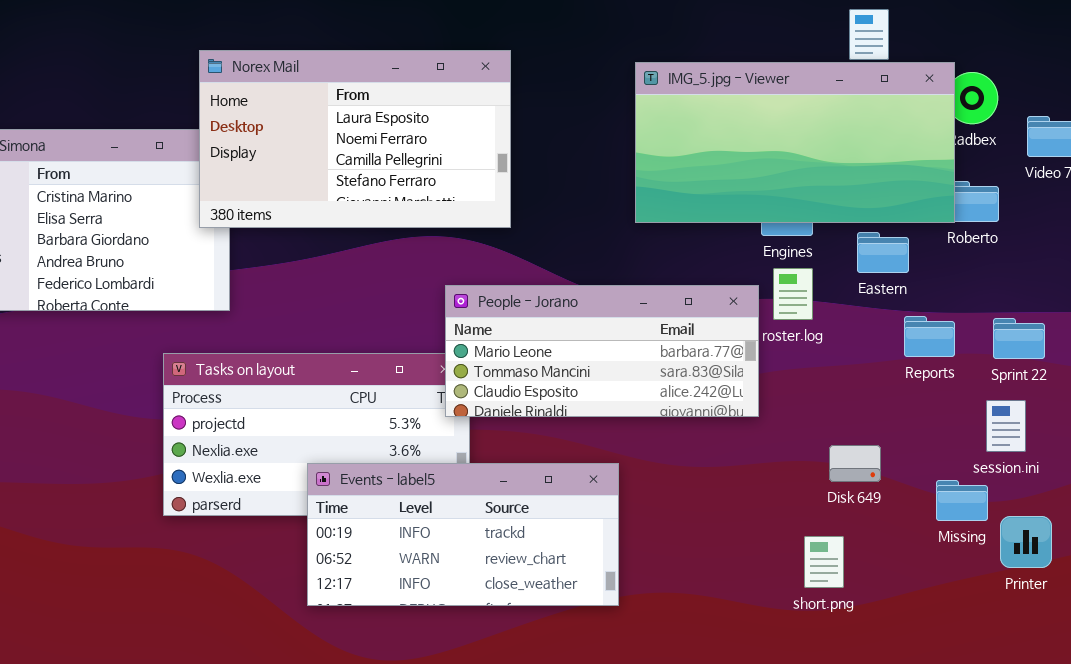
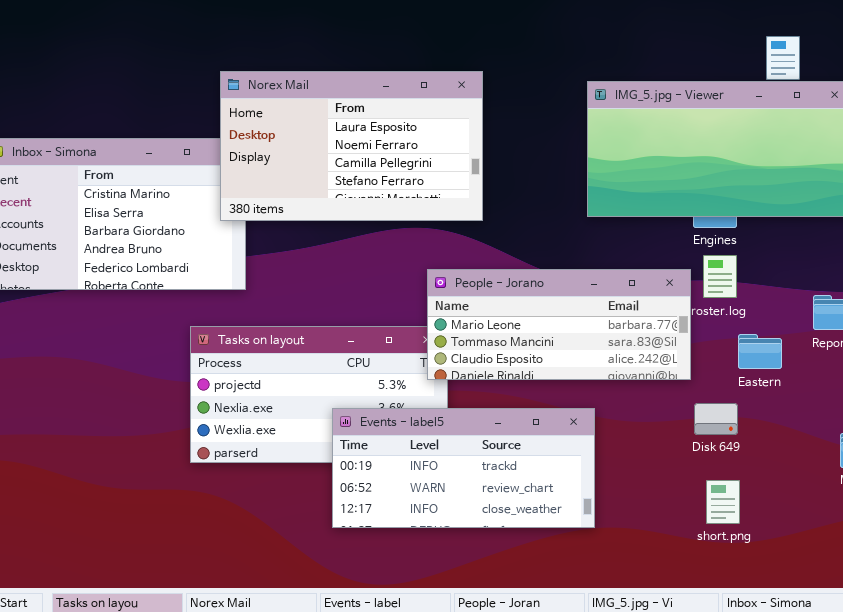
Eastern: [857,232,909,273] -> [738,334,782,369], moved
Disk 649: [829,445,881,482] -> [694,403,738,435], moved
Events - label5: [307,463,619,606] -> [332,408,595,528], moved
short.png: [804,536,844,588] -> [706,480,740,524], moved

